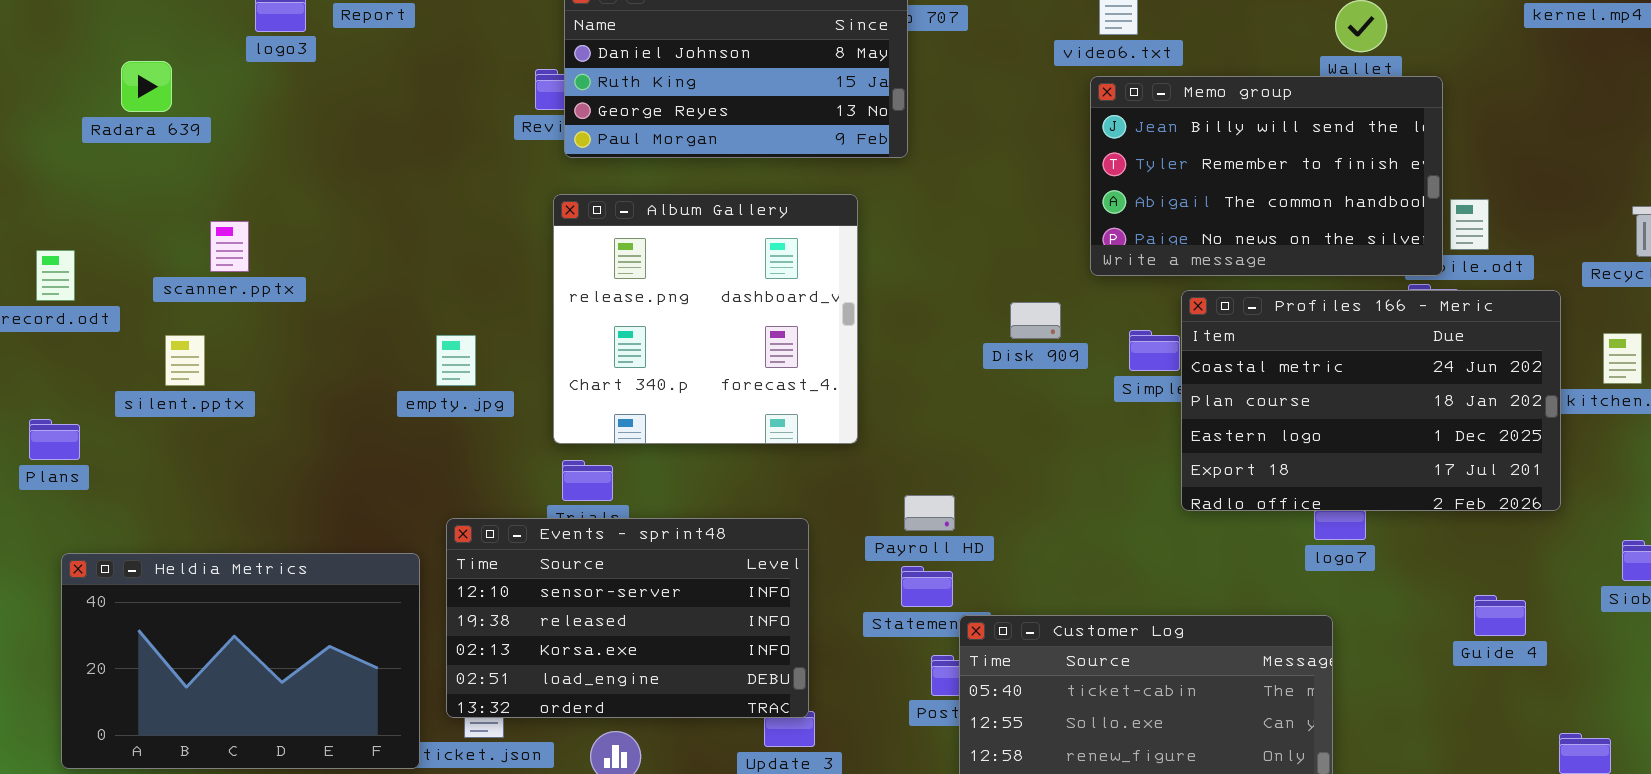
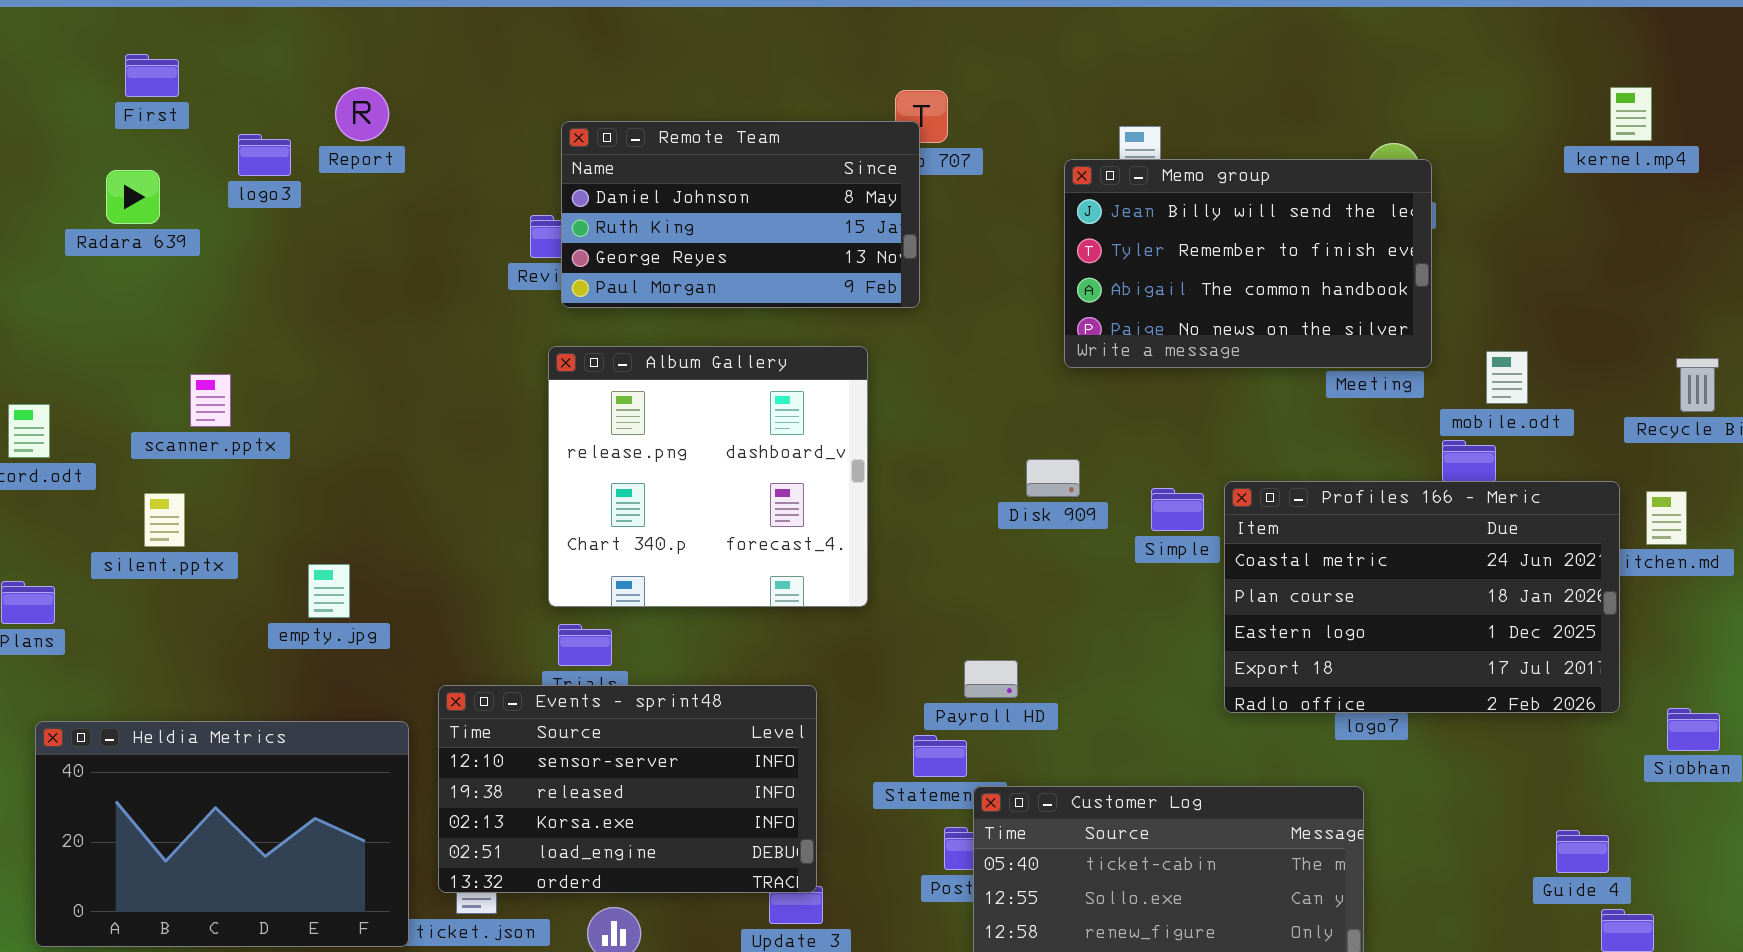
Radara 639: [121,61,172,112] -> [106,170,160,224], moved
Memo group: [1090,76,1443,276] -> [1064,159,1432,368], moved
Profiles 166 - Meric: [1181,290,1561,511] -> [1224,481,1620,713], moved
empty.jpg: [436,335,476,386] -> [308,564,350,618], moved
Payroll HD: [904,495,955,531] -> [964,660,1018,698], moved
Guide 4: [1474,595,1526,636] -> [1556,830,1609,873], moved

